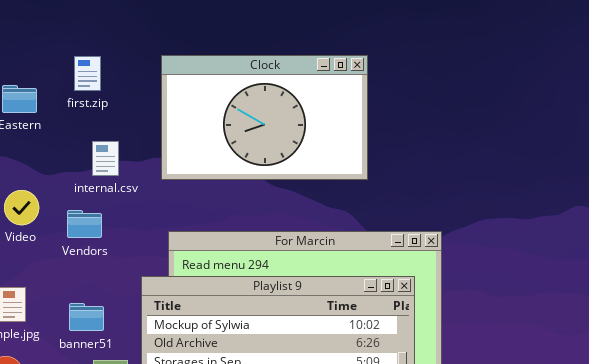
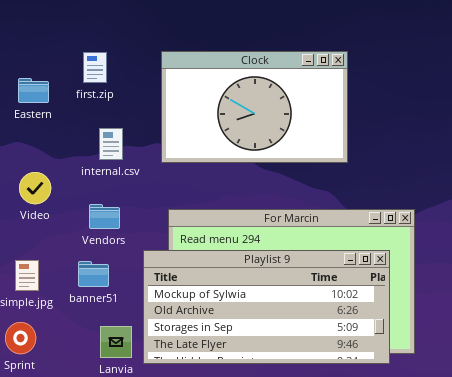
Vendors: [67,210,102,238] -> [89,204,120,229], moved
banner51: [69,303,104,331] -> [78,261,109,287], moved

